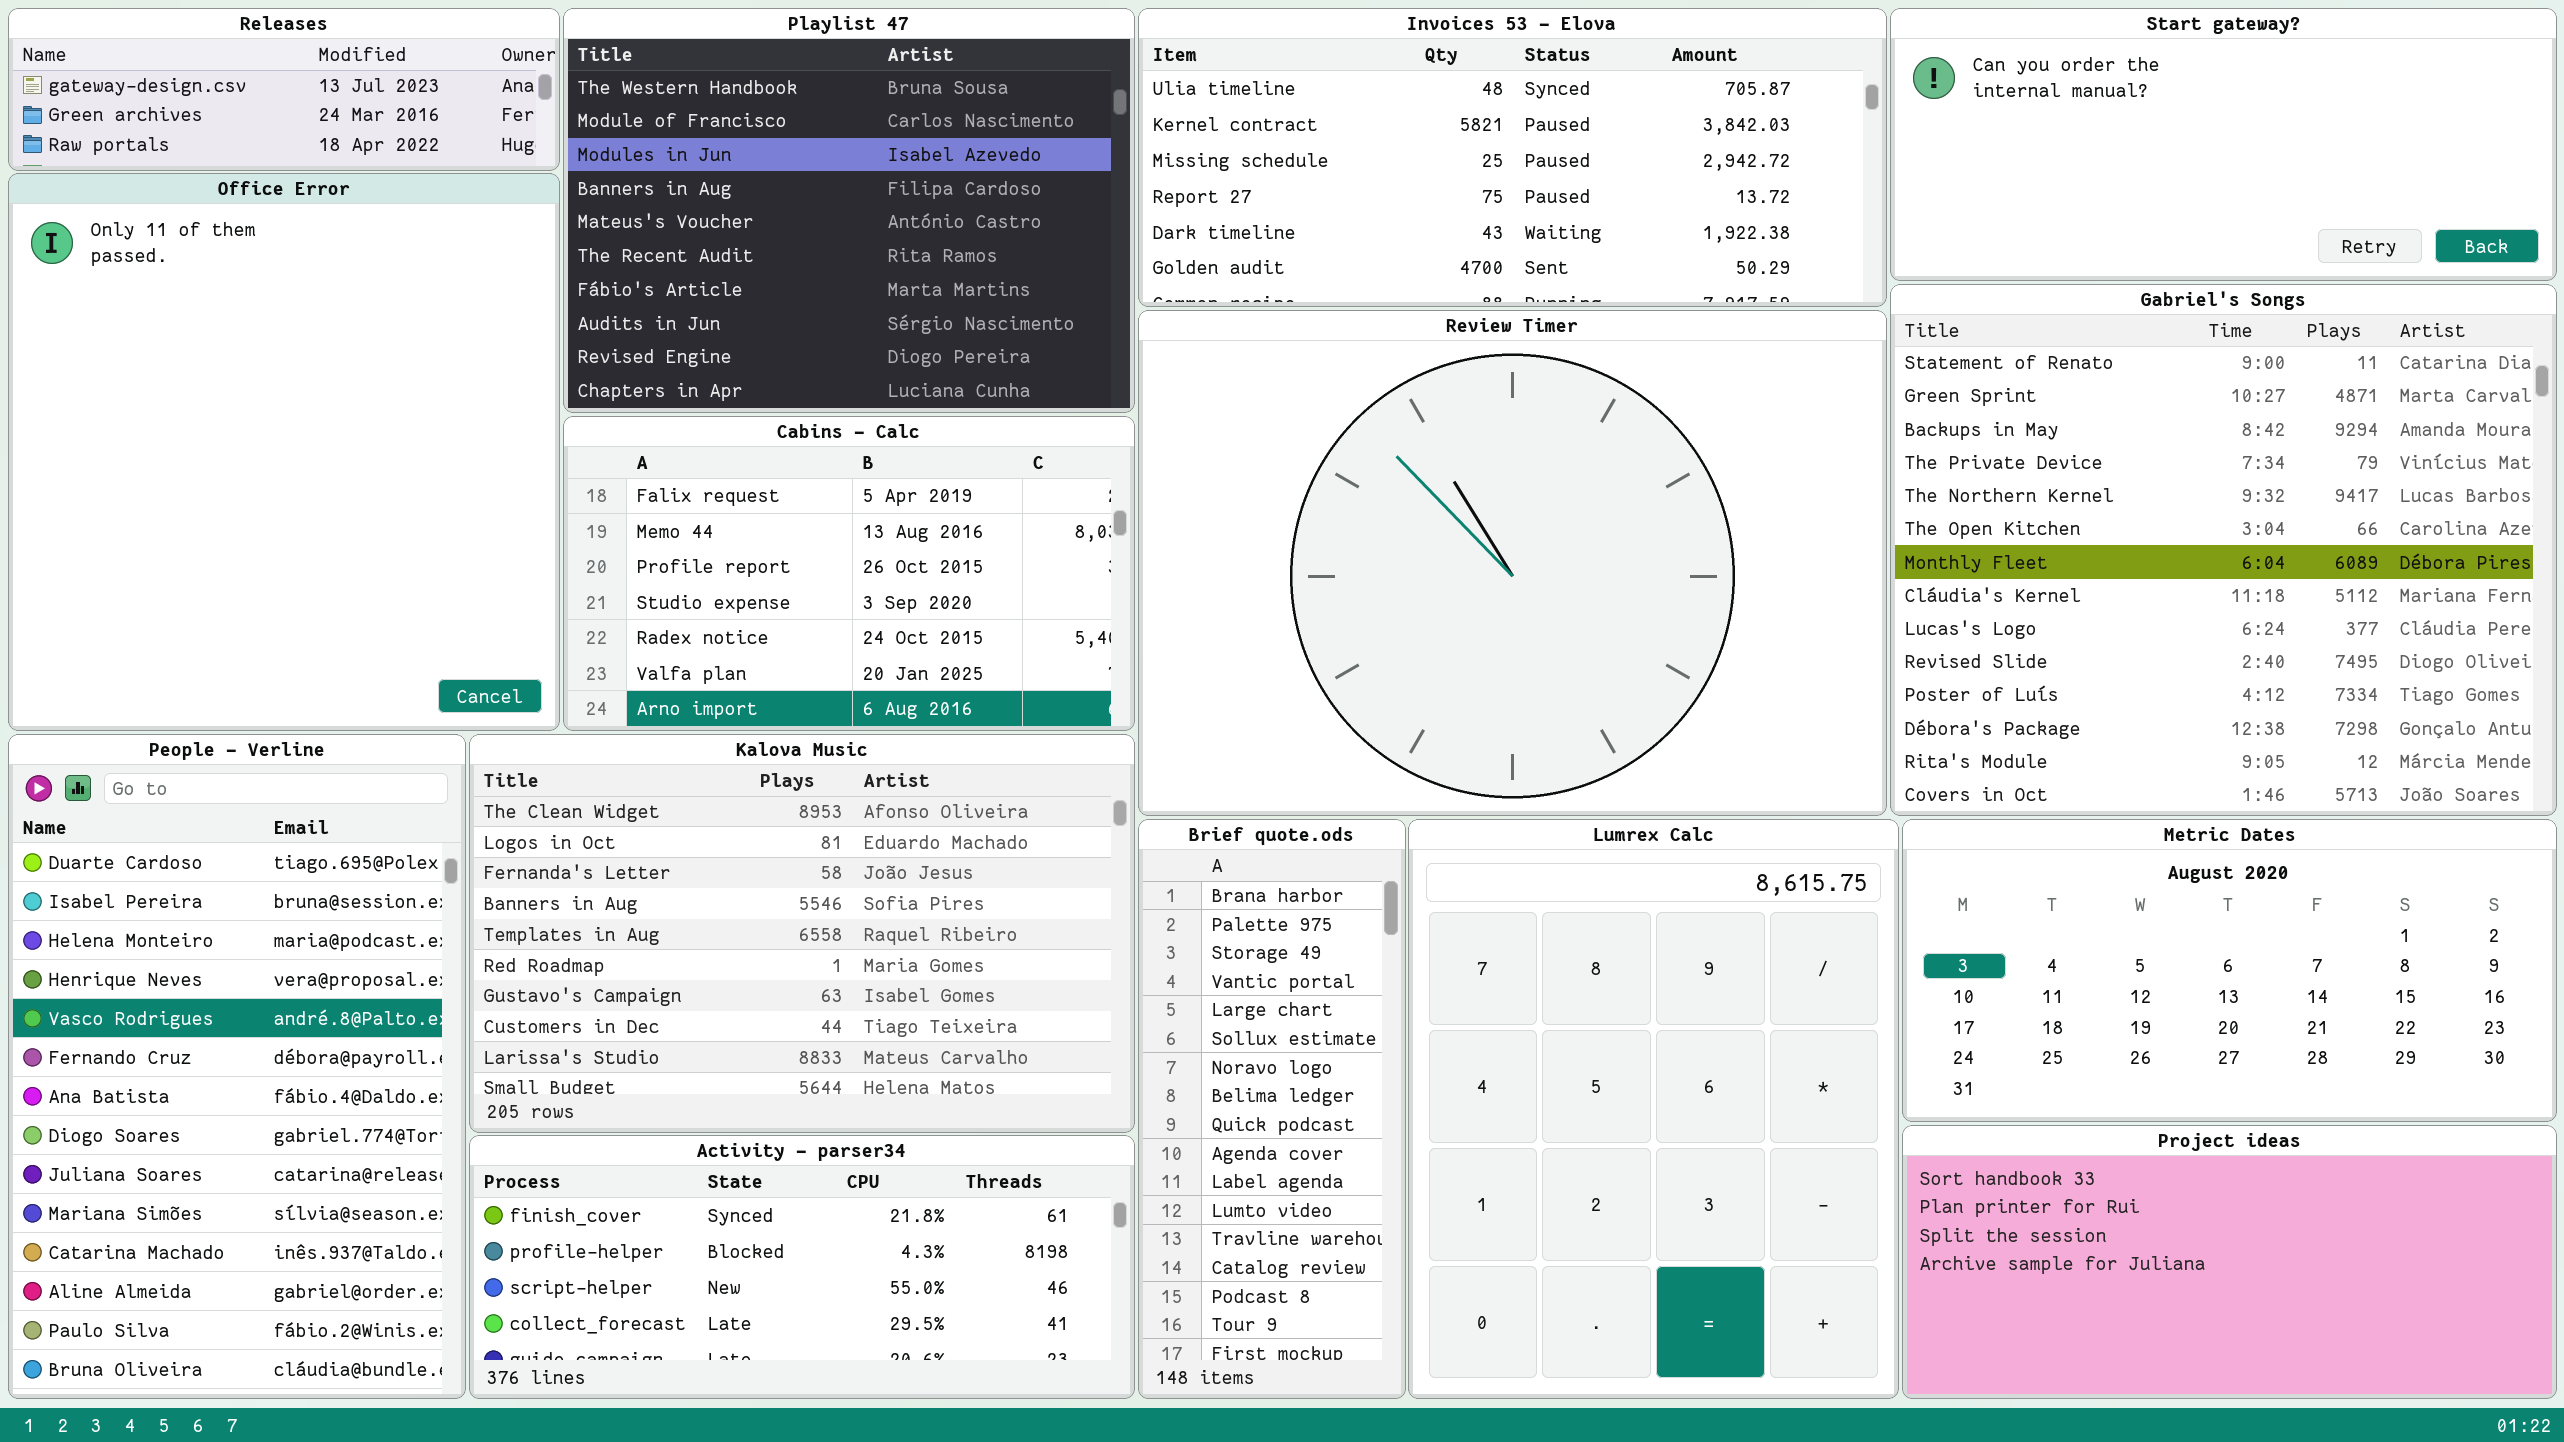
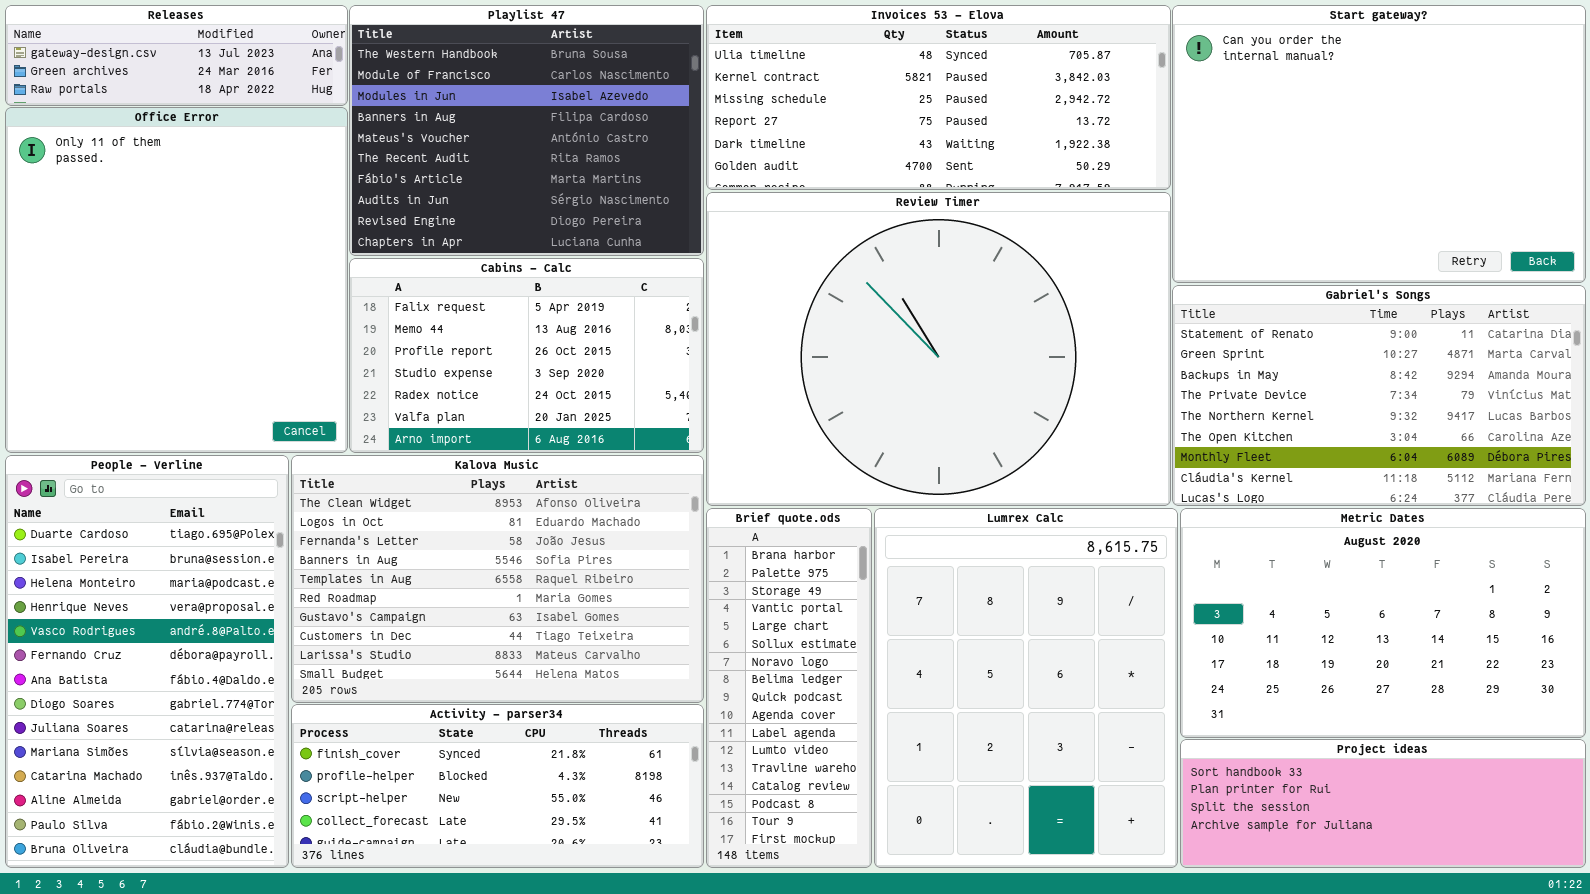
Start gateway?: [1890,8,2557,281] -> [1172,5,1586,283], resized
Gabriel's Songs: [1890,284,2557,816] -> [1172,285,1586,506], resized
Metric Dates: [1902,819,2557,1122] -> [1180,508,1586,738], resized
Project ideas: [1902,1125,2557,1399] -> [1180,739,1586,868], resized

